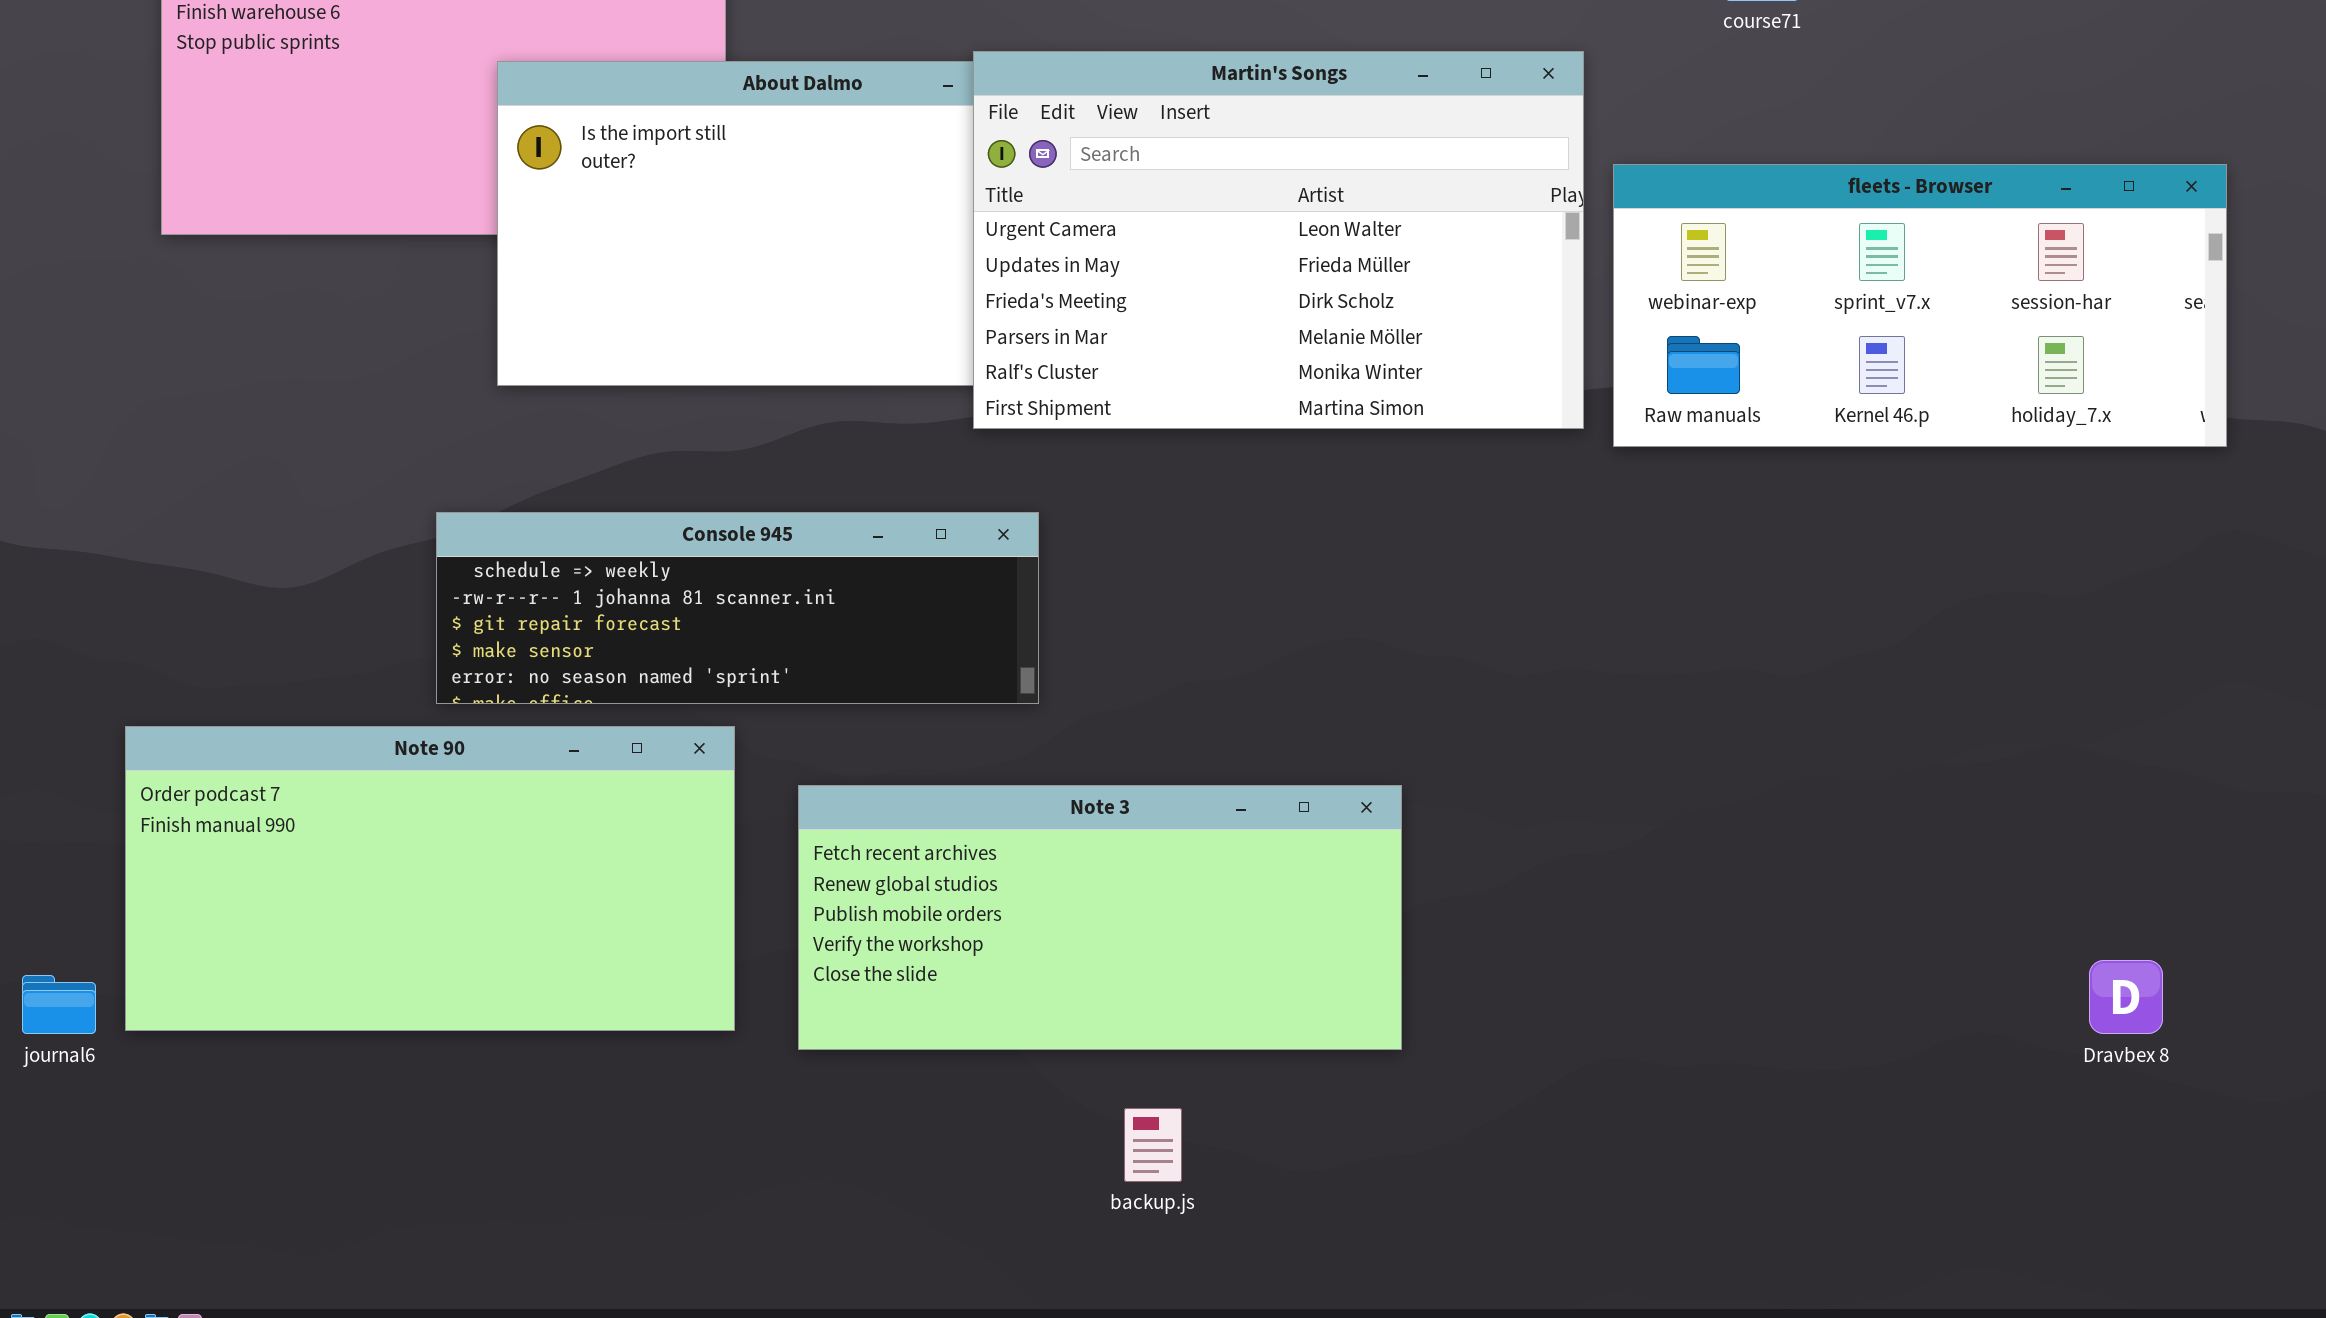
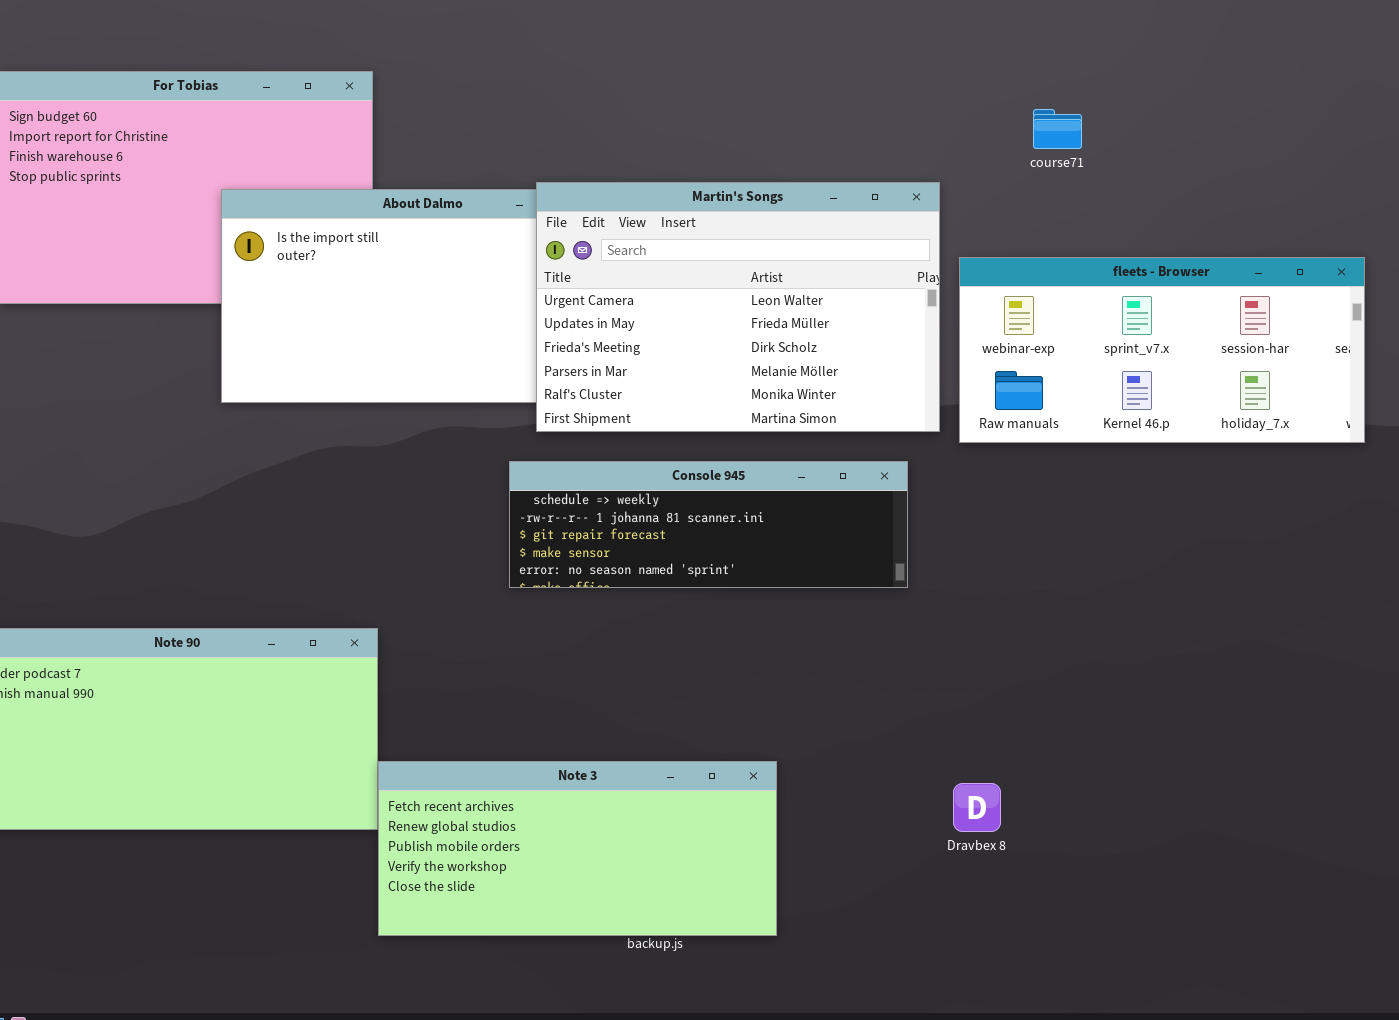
Console 945: [436,512,1039,704] -> [509,461,908,588], moved
Note 3: [798,785,1402,1050] -> [378,761,777,936], moved
Dravbex 8: [2089,960,2163,1034] -> [953,783,1001,832], moved

